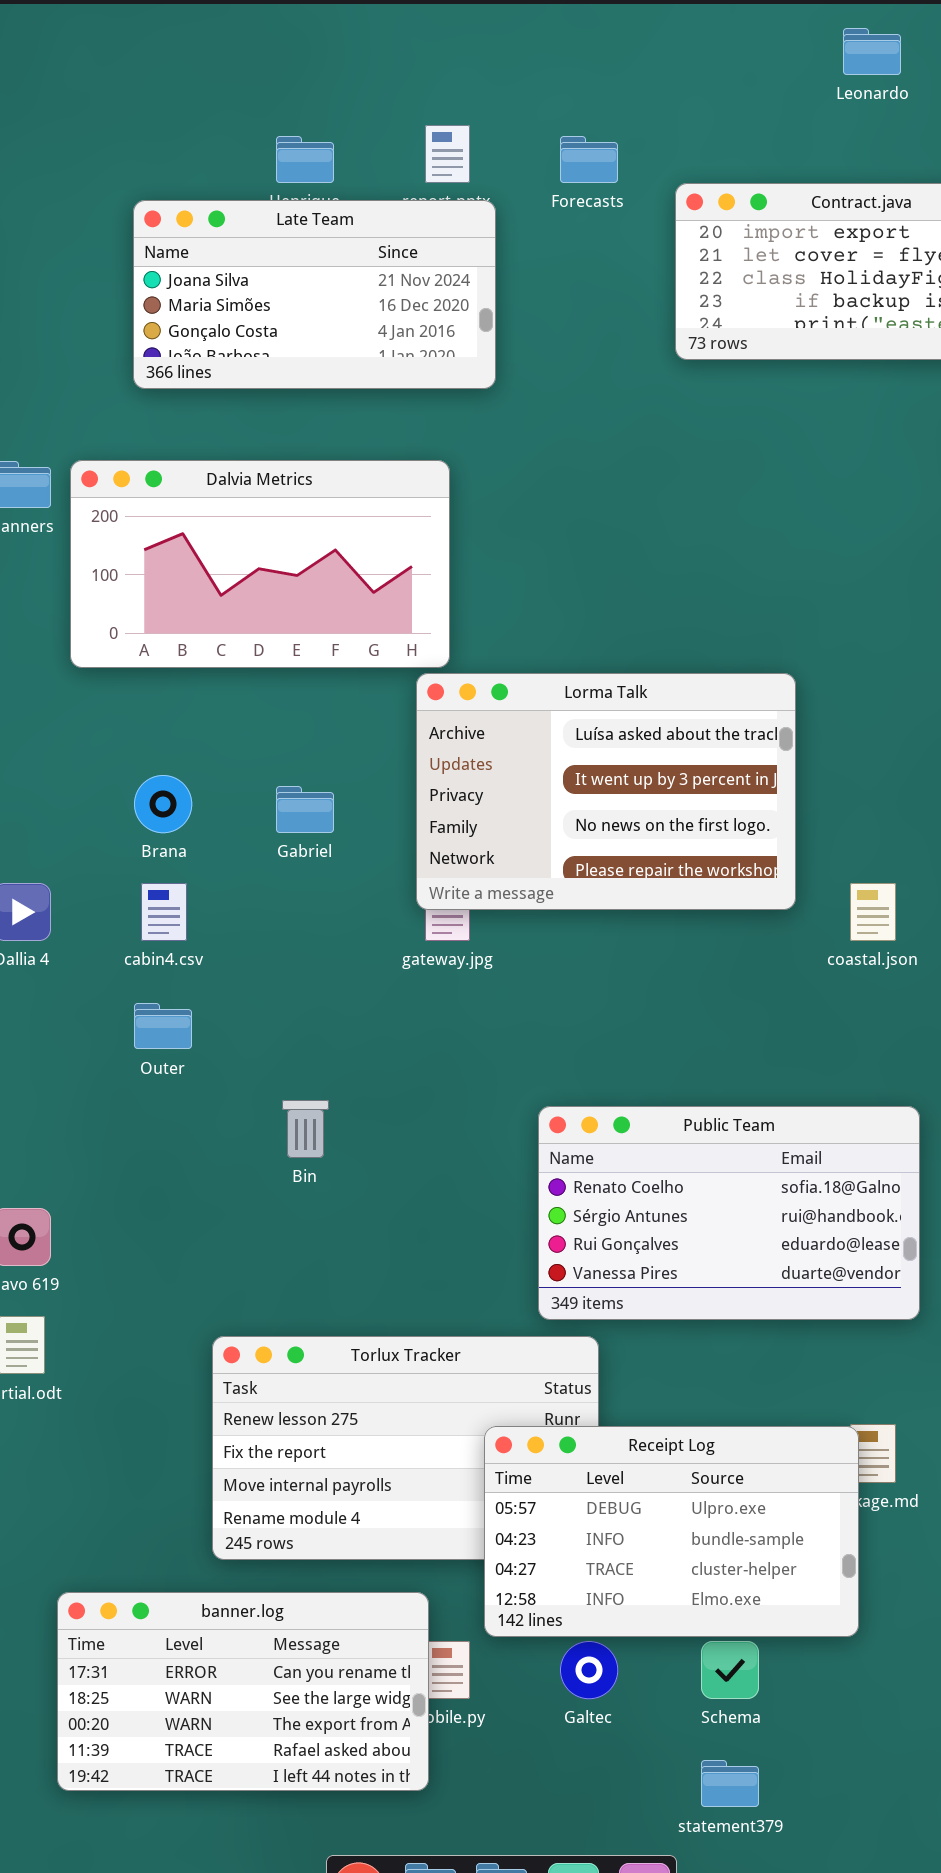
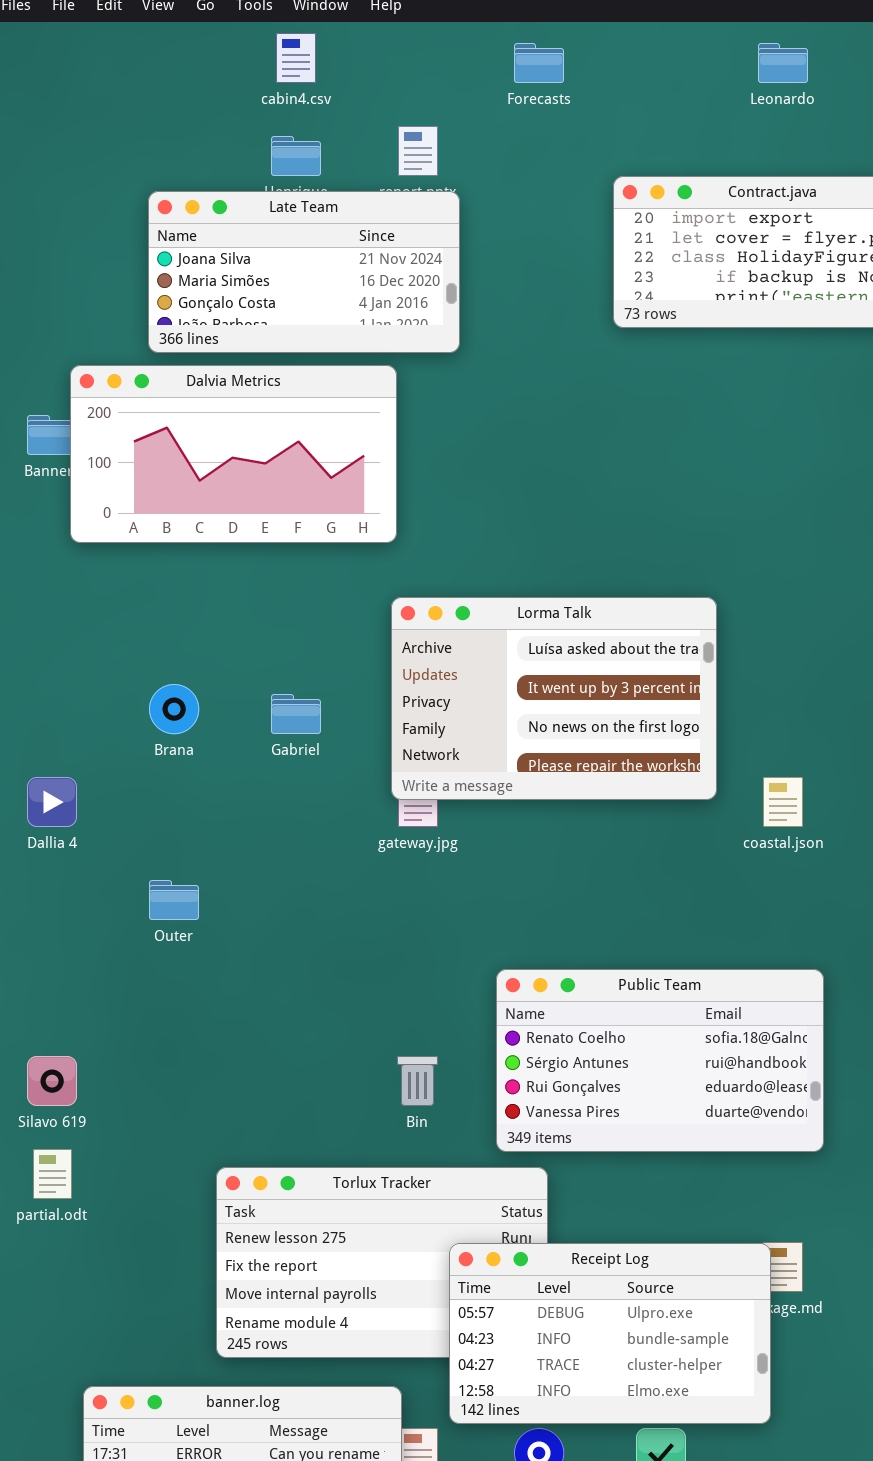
Forecasts: [560,136,618,183] -> [514,43,564,83], moved
Dalvia Metrics: [70,460,450,668] -> [70,365,397,543], moved
cabin4.csv: [141,883,187,941] -> [276,33,316,83], moved
Bin: [282,1100,329,1158] -> [397,1056,438,1106], moved

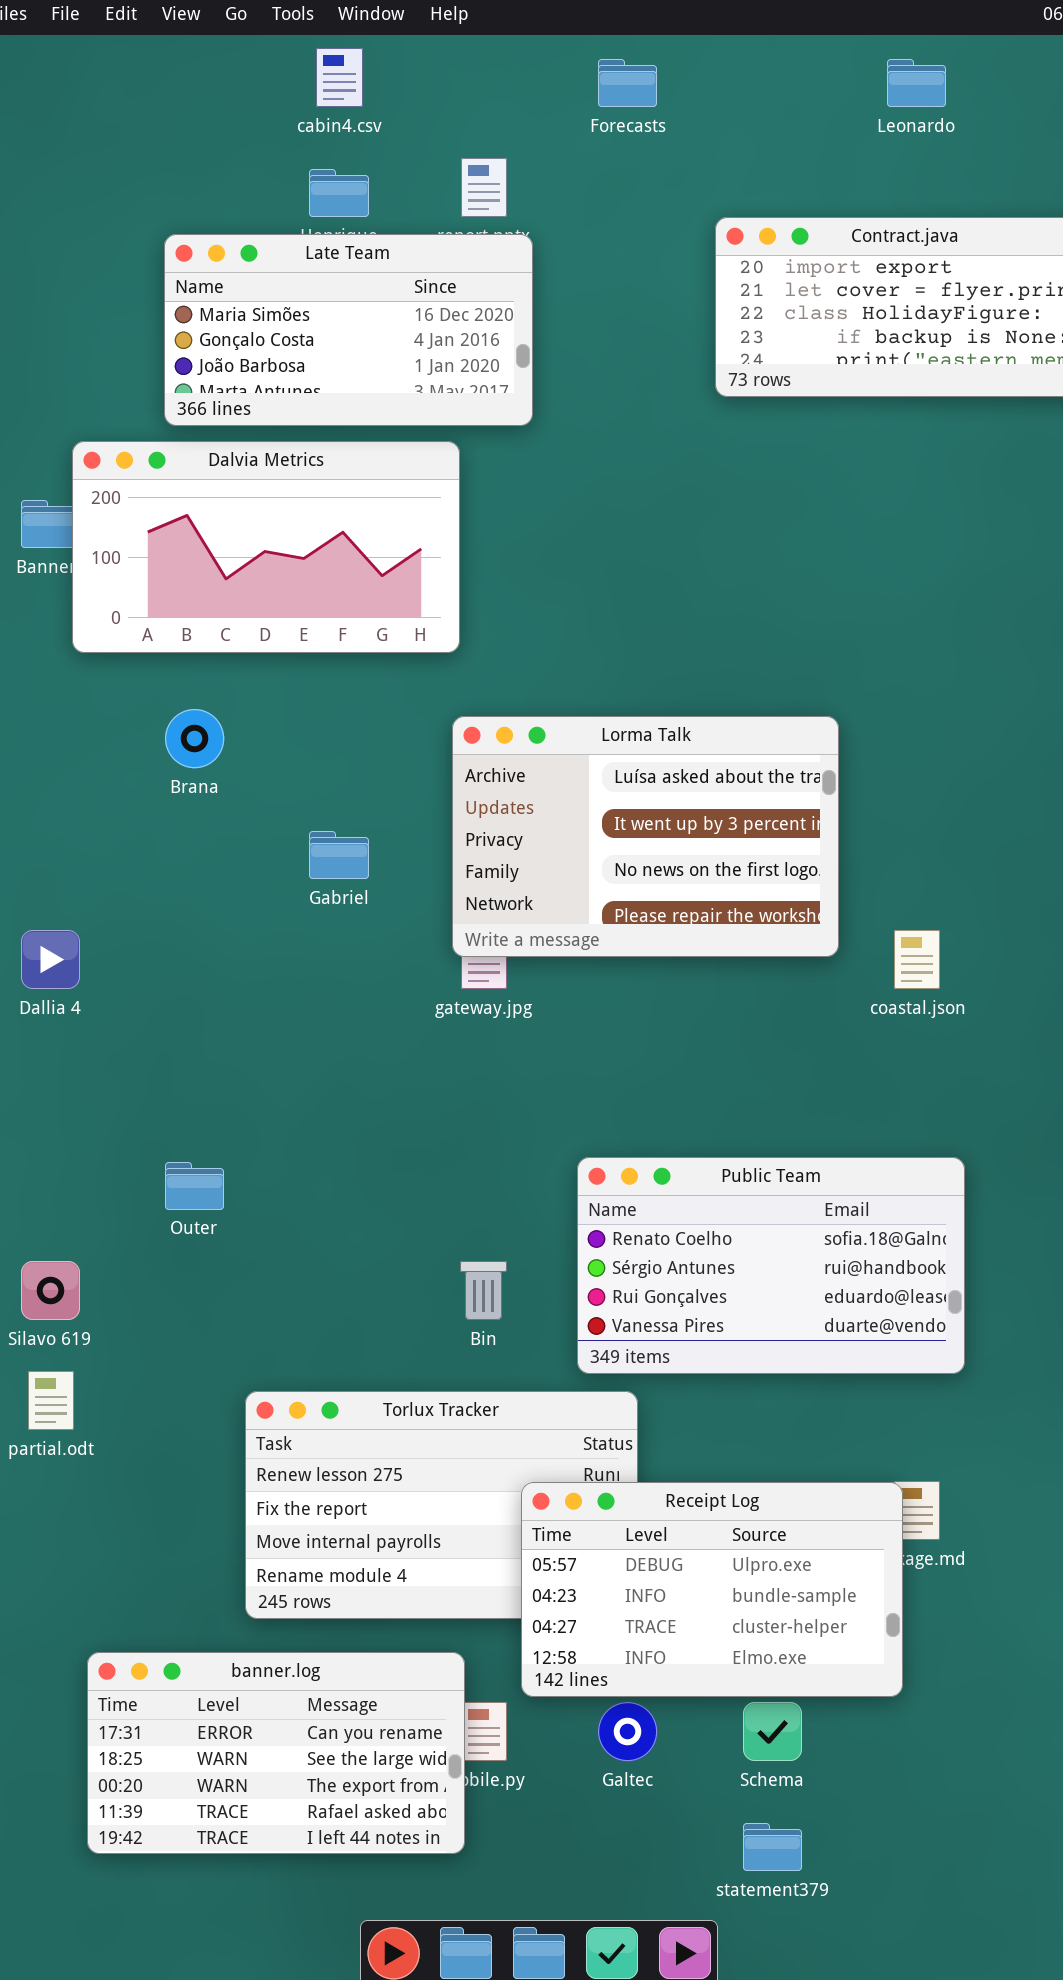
Late Team: [148,191,460,353] -> [164,234,533,426], scrolled down 1 row
Brana: [149,684,199,734] -> [165,709,224,768], moved
Outer: [149,880,199,920] -> [165,1162,224,1210], moved

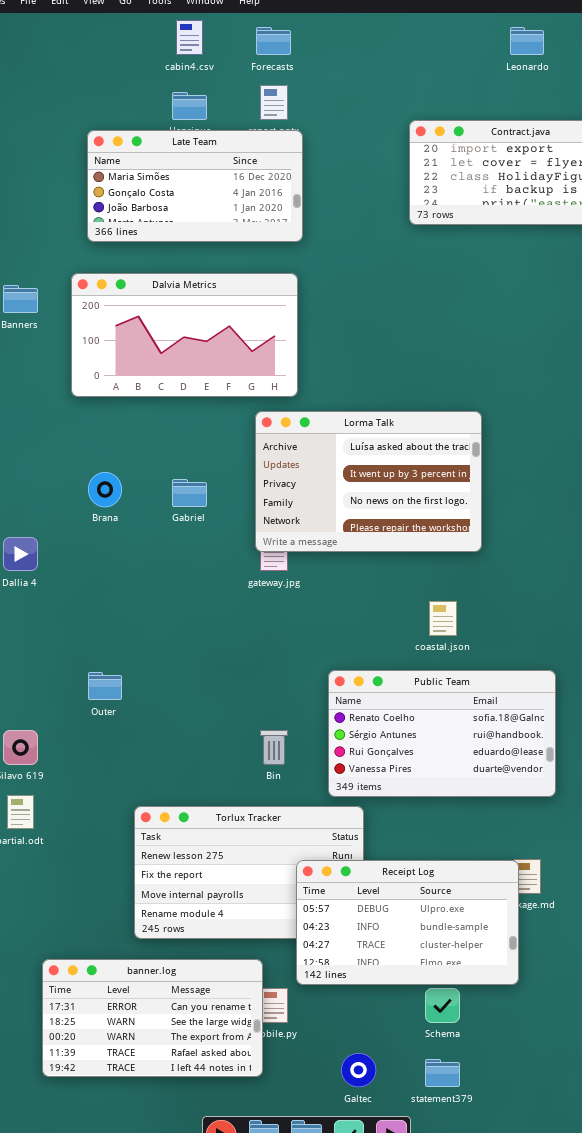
Forecasts: [598,59,657,107] -> [256,27,291,55], moved
Dalvia Metrics: [72,441,460,653] -> [71,273,298,397], moved
Brana: [165,709,224,768] -> [88,472,122,507], moved
coastal.json: [894,930,940,989] -> [429,601,457,636], moved
Galtec: [598,1702,657,1761] -> [341,1053,376,1087], moved

